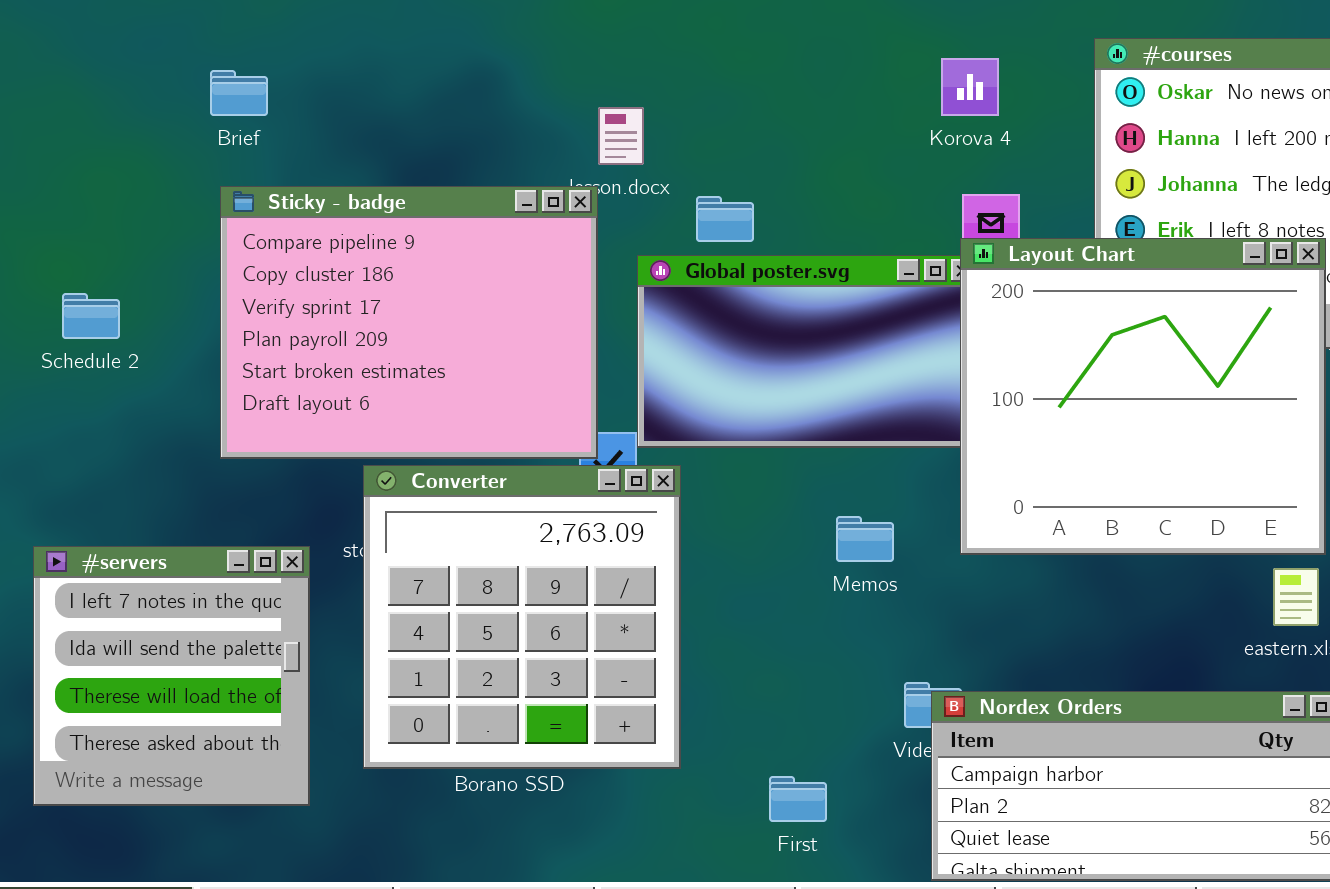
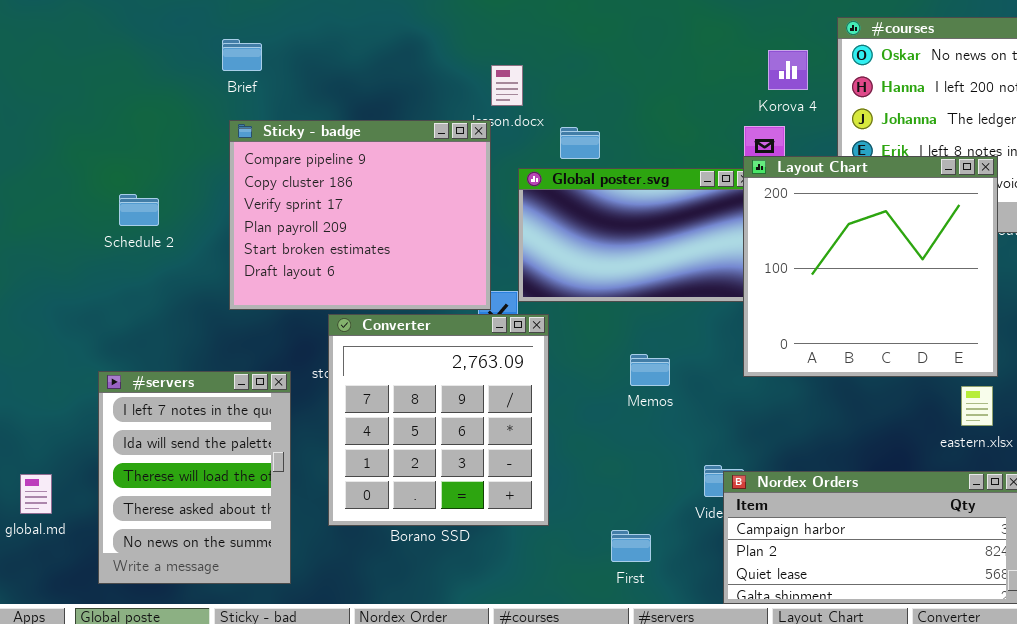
Korova 4: [941,58,999,116] -> [768,50,808,90], moved
Memos: [836,516,894,562] -> [630,354,670,386], moved
#servers: [33,546,310,806] -> [98,371,291,584], resized

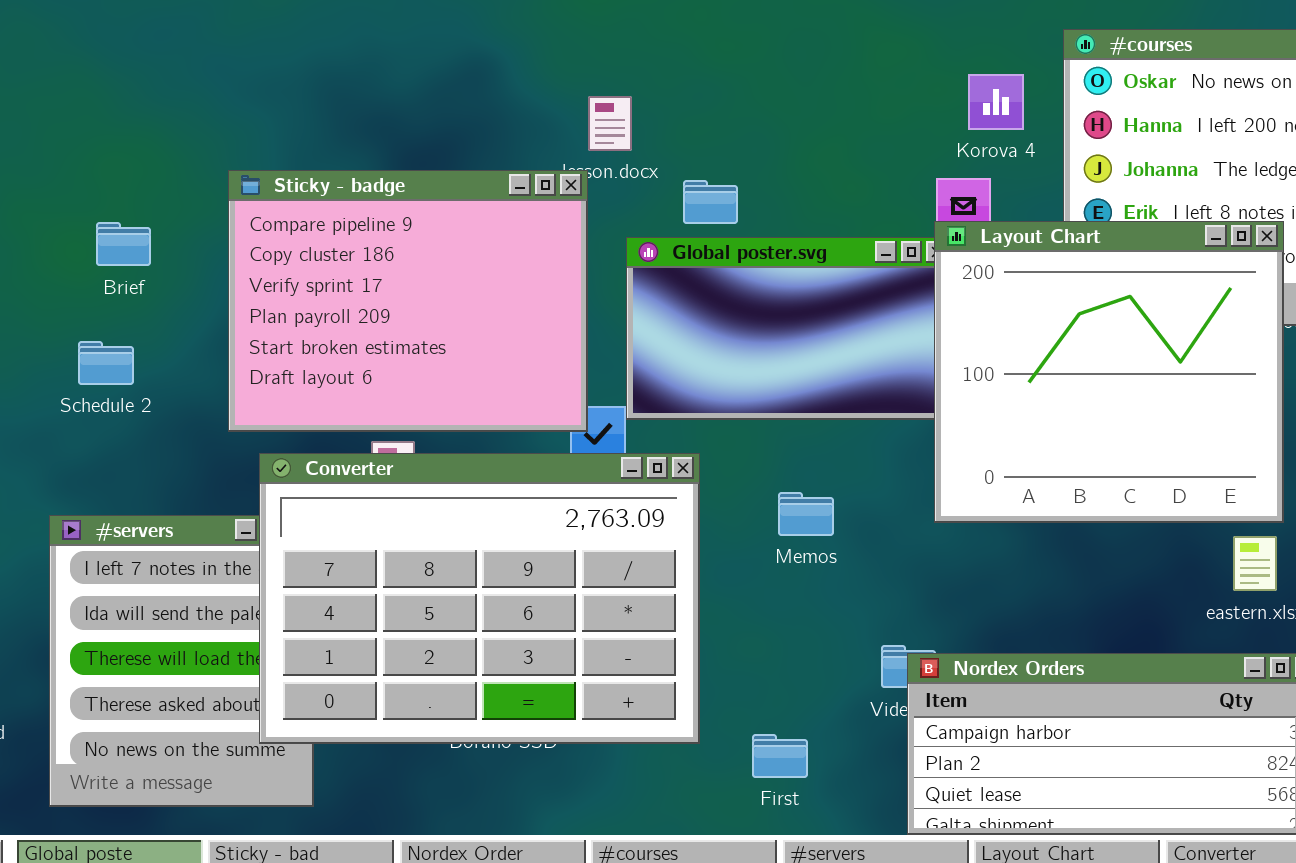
Brief: [222,39,262,71] -> [96,222,151,266], moved
Schedule 2: [119,194,159,226] -> [78,341,134,385], moved
Converter: [328,314,549,526] -> [259,453,700,744], moved, resized

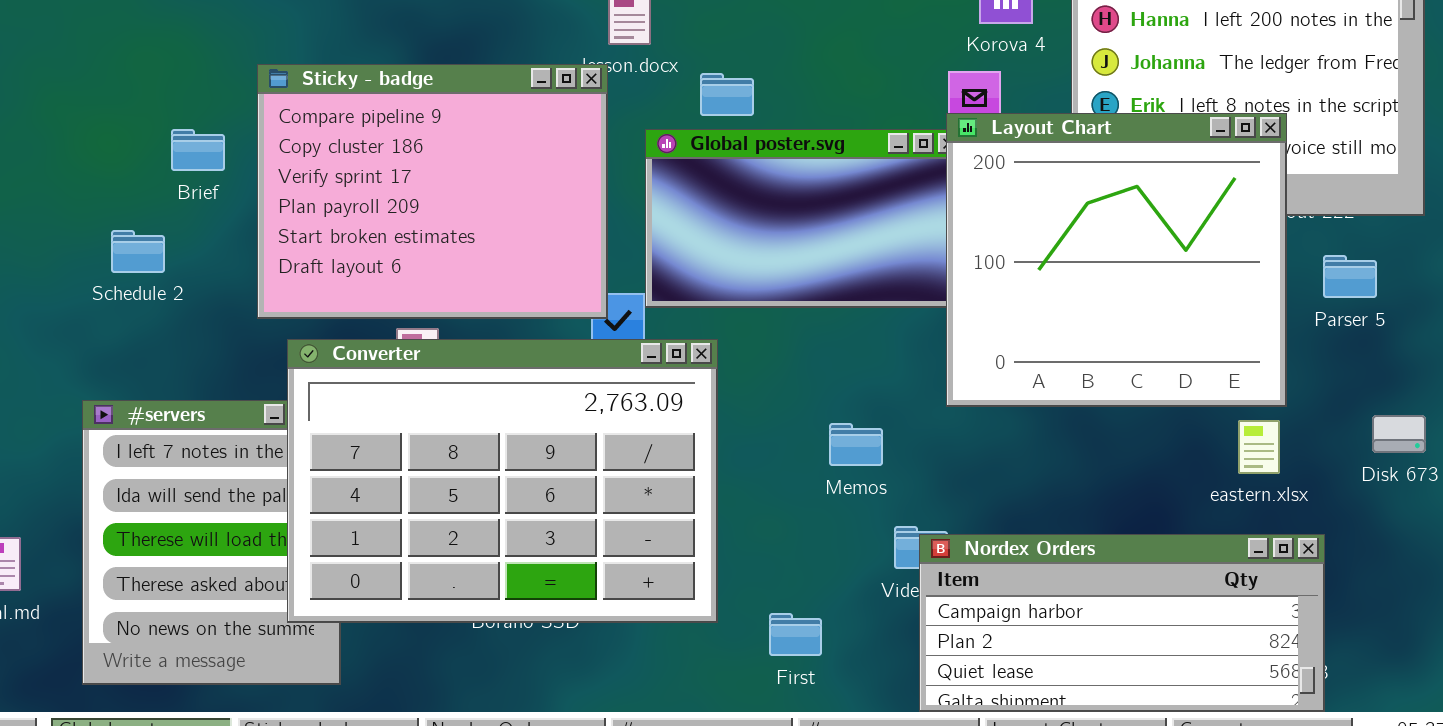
Brief: [96,222,151,266] -> [171,129,225,171], moved
Memos: [778,492,834,536] -> [829,423,883,466], moved

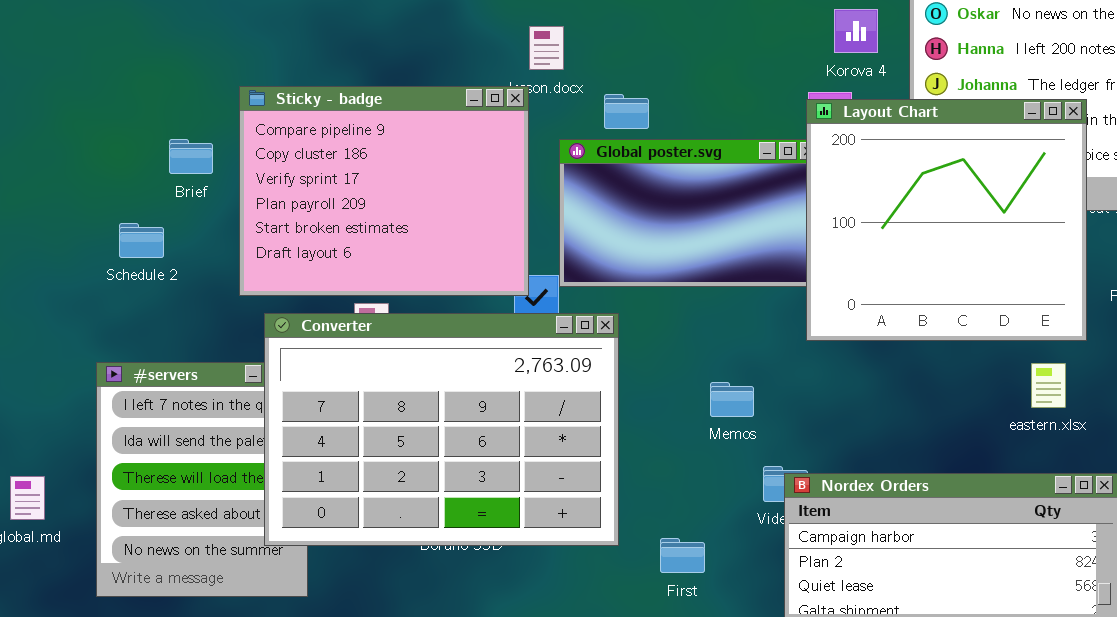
Layout Chart: [946,113,1287,407] -> [806,99,1087,341], moved
eastern.xlsx: [1238,420,1280,474] -> [1031,363,1066,408], moved

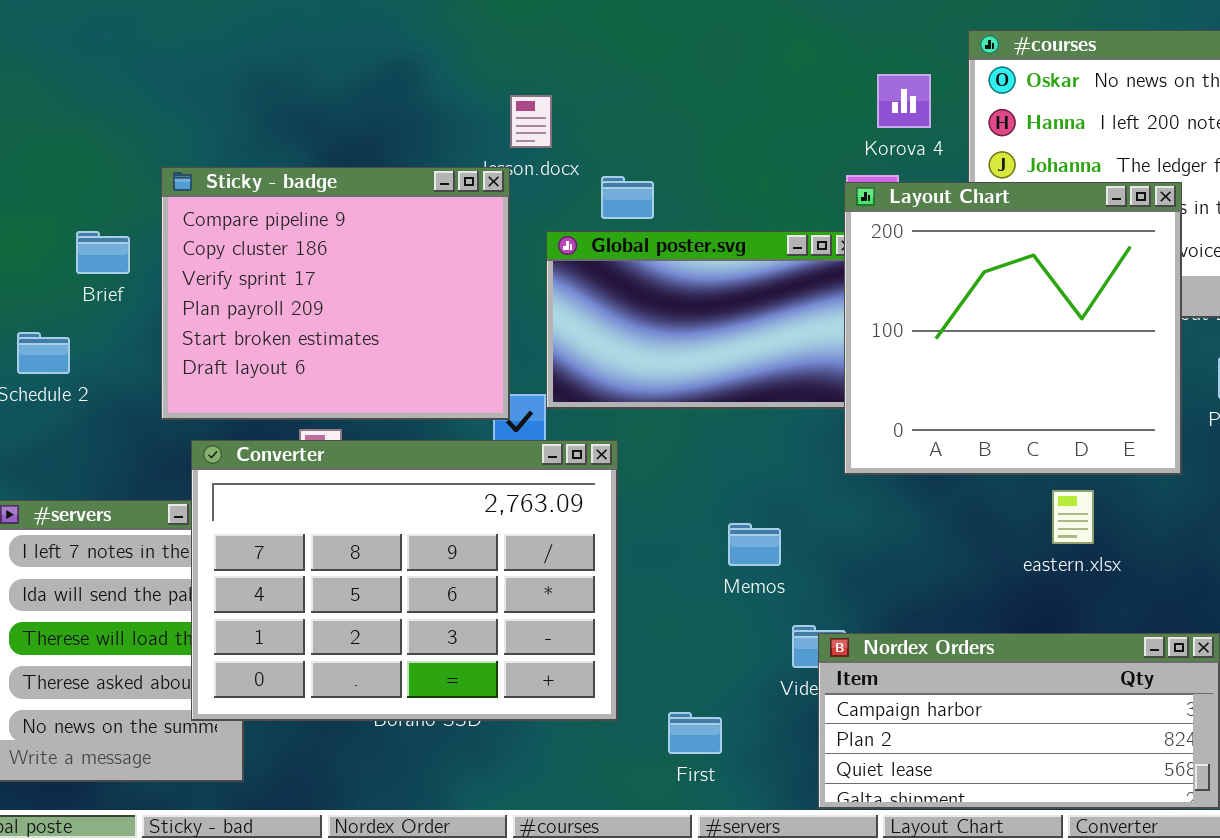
eastern.xlsx: [1031,363,1066,408] -> [1052,490,1094,544], moved

